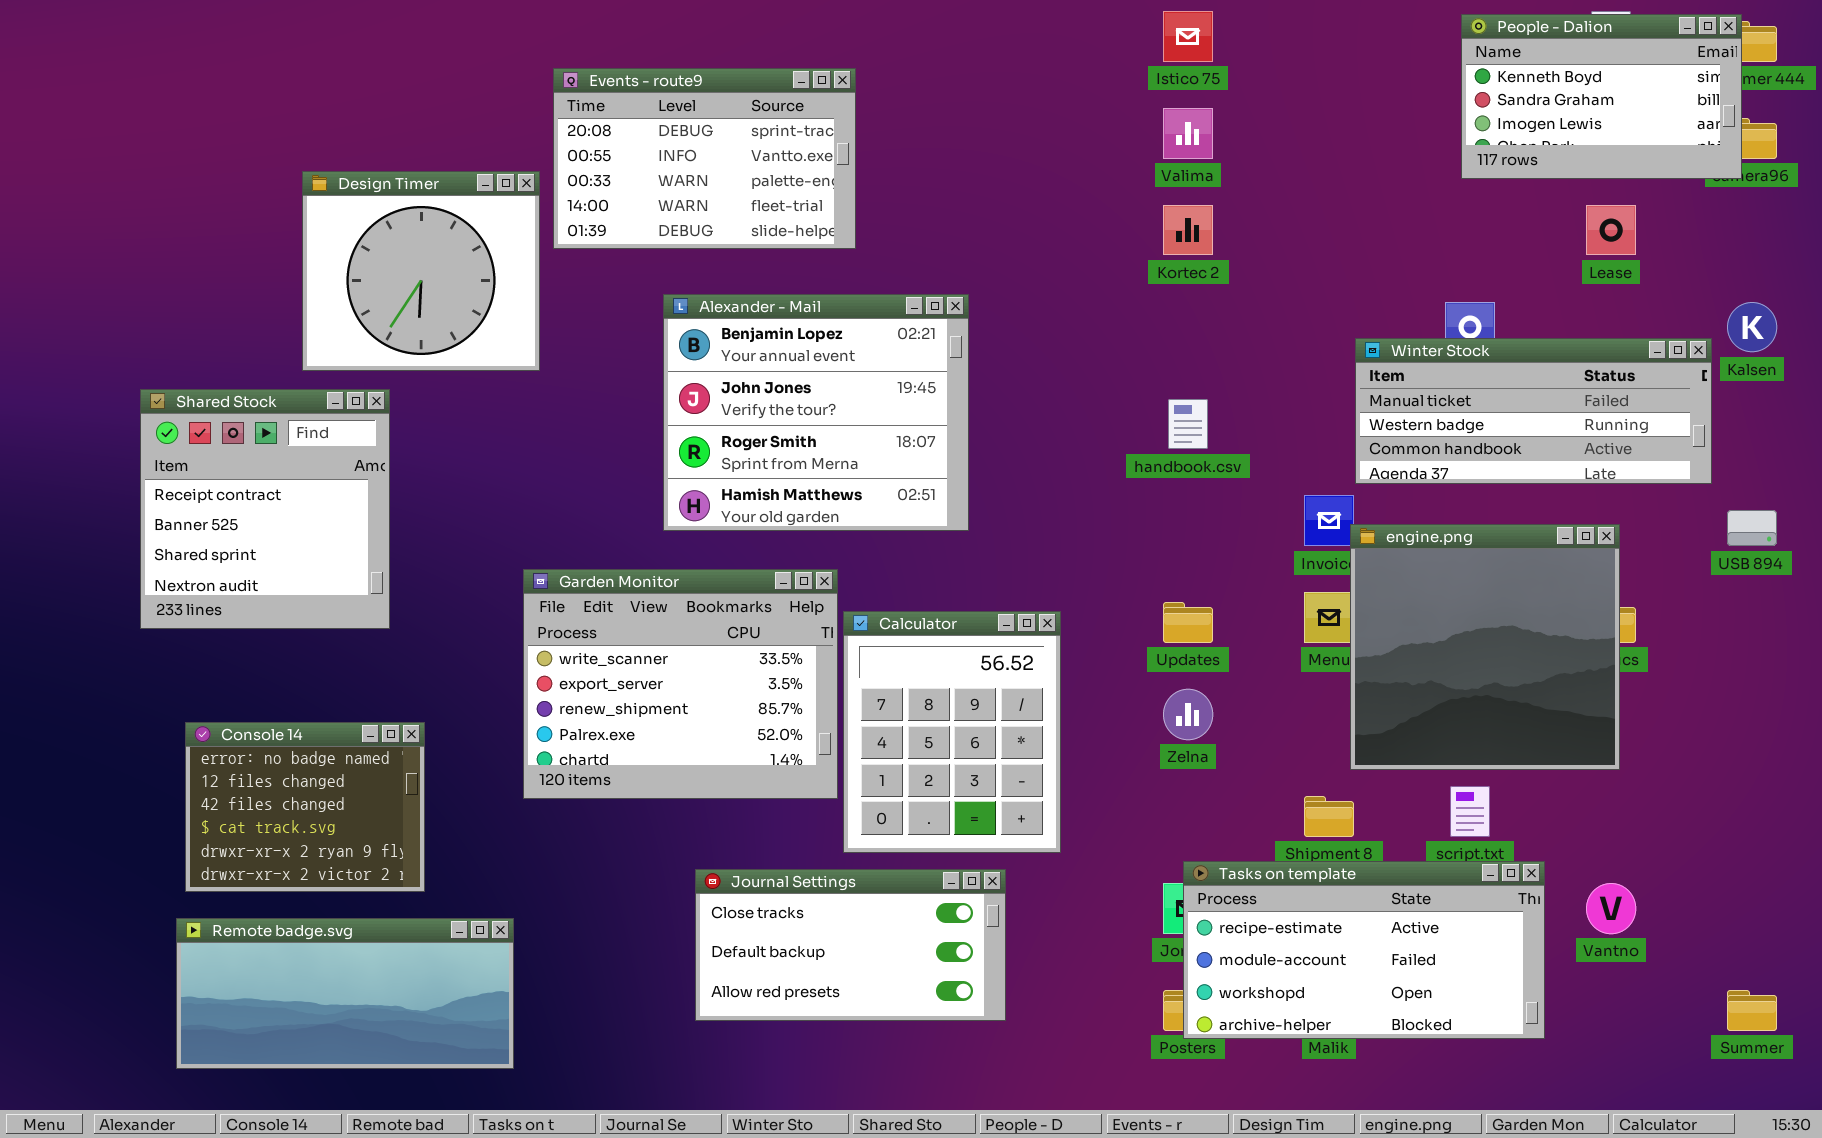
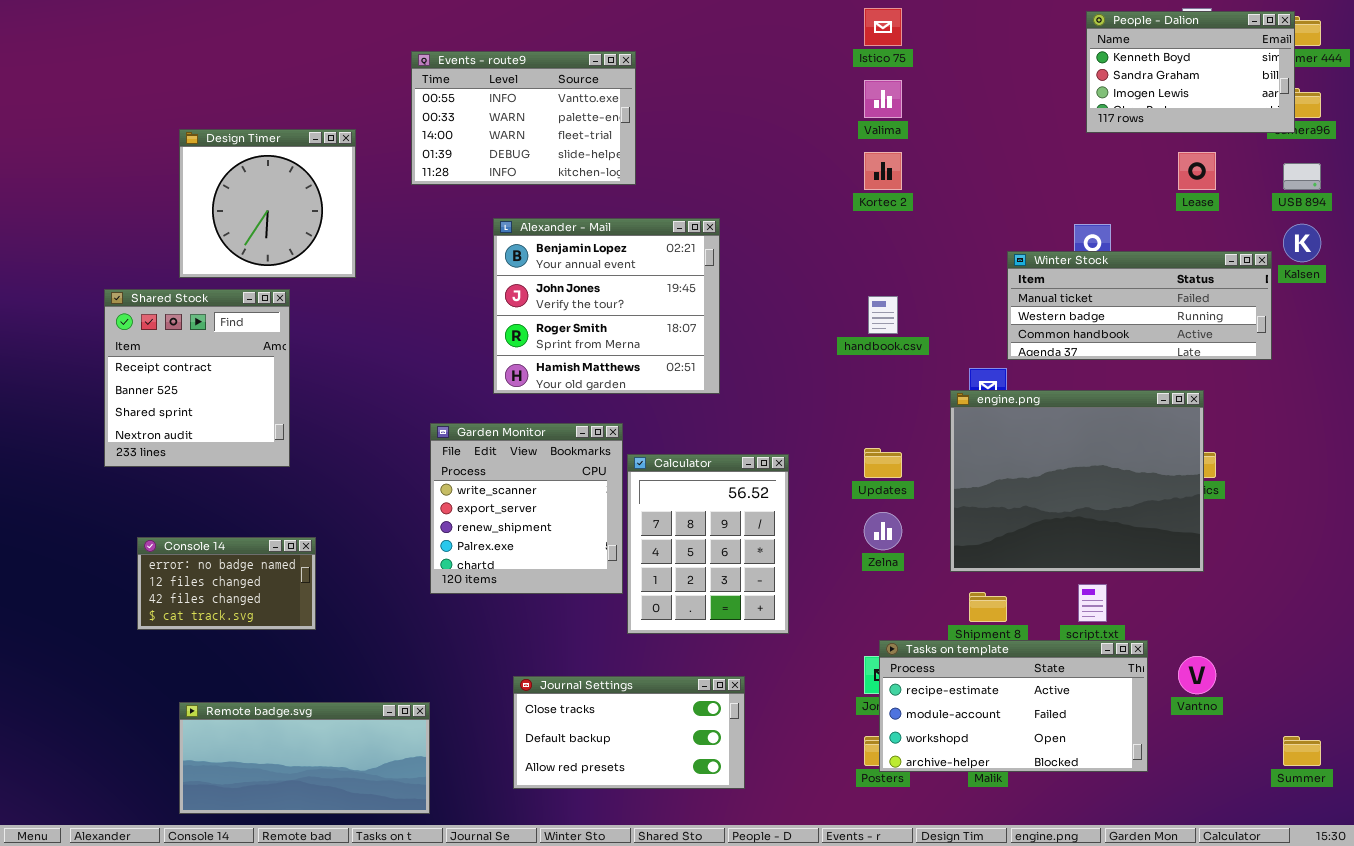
Events - route9: [553,68,856,249] -> [411,51,636,185], scrolled down 1 row
Design Timer: [302,171,540,371] -> [179,129,356,278], moved
USB 894: [1727,510,1777,546] -> [1283,163,1321,190], moved
engine.png: [1350,524,1620,770] -> [950,390,1204,572], resized
Garden Monitor: [523,569,838,799] -> [430,423,623,594], resized
Console 14: [185,722,425,892] -> [137,537,316,630], resized
Journal Settings: [695,869,1006,1021] -> [513,676,745,789], moved
Remote badge.svg: [176,918,514,1069] -> [179,702,430,814], moved

